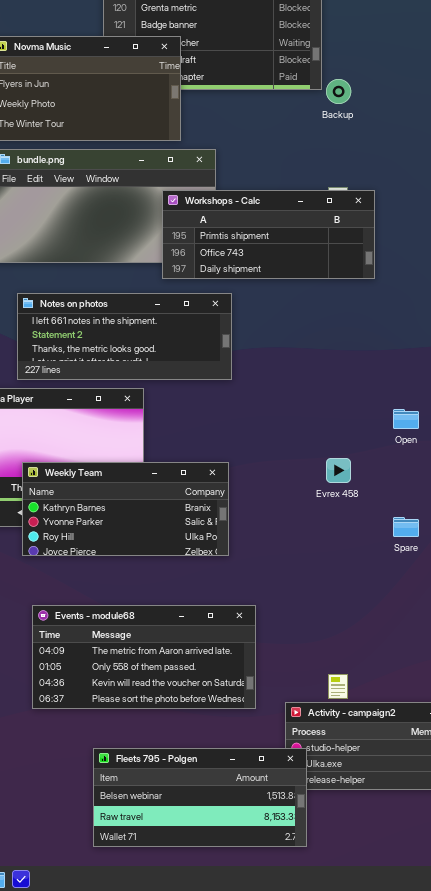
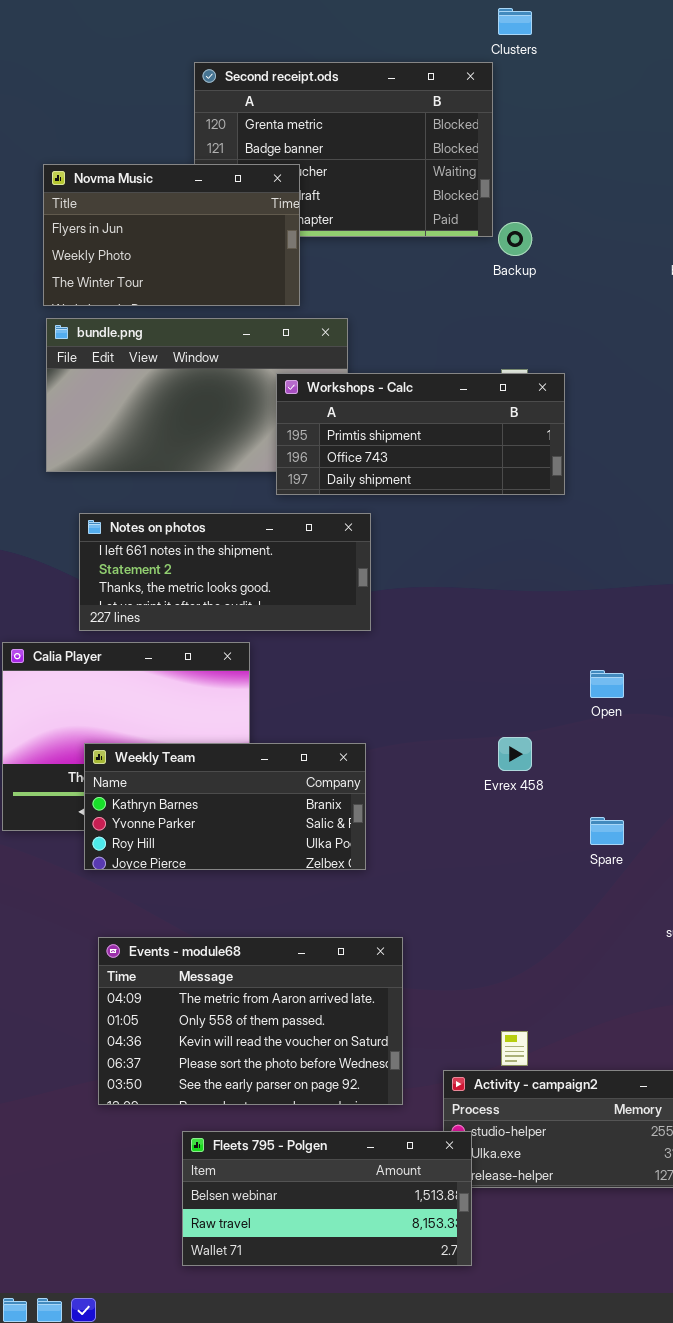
Events - module68: [32,605,256,709] -> [98,937,403,1105], resized

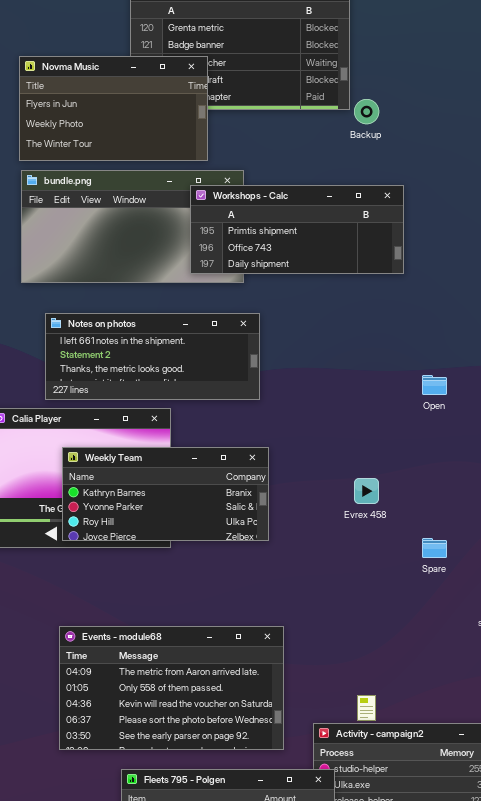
Workshops - Calc: [276,373,565,495] -> [190,185,404,274], moved
Open: [590,670,624,698] -> [422,375,447,395], moved
Weekly Team: [84,743,366,870] -> [62,447,269,541], moved

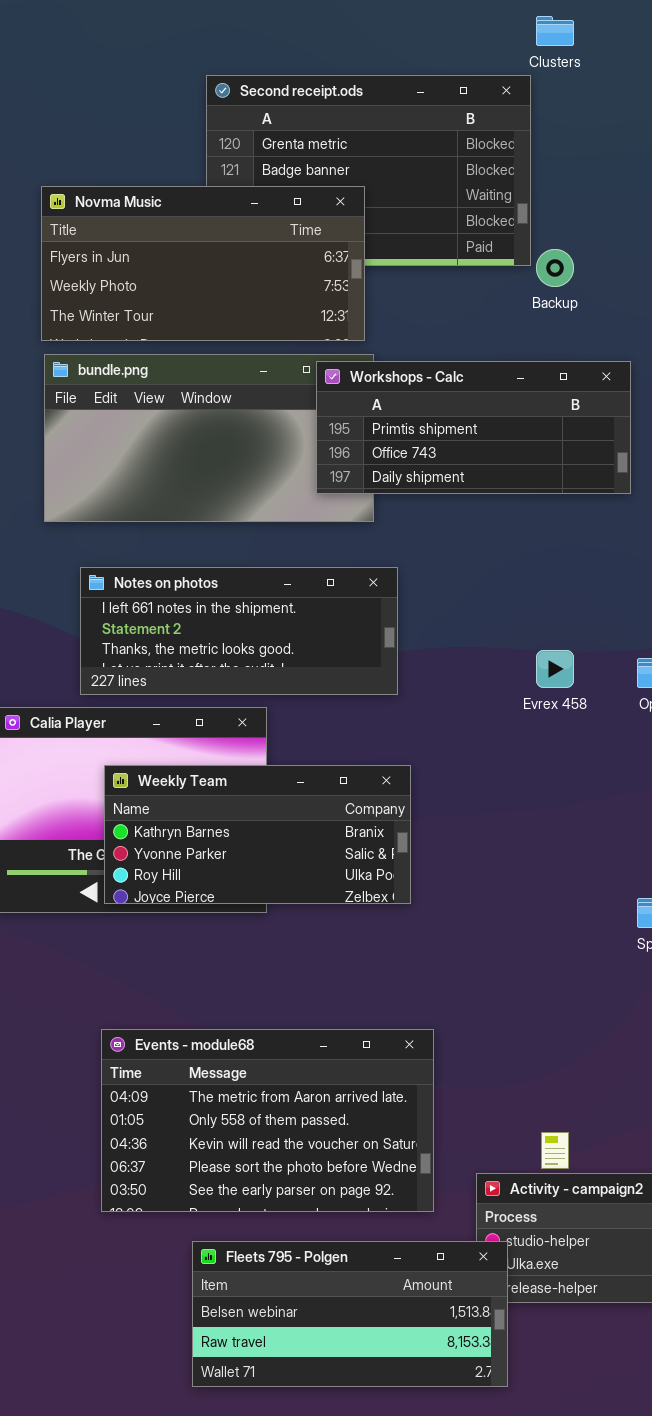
Novma Music: [19,56,208,161] -> [41,186,365,341], resized
Workshops - Calc: [190,185,404,274] -> [316,361,631,494], moved
Evrex 458: [354,478,379,504] -> [536,650,574,688], moved

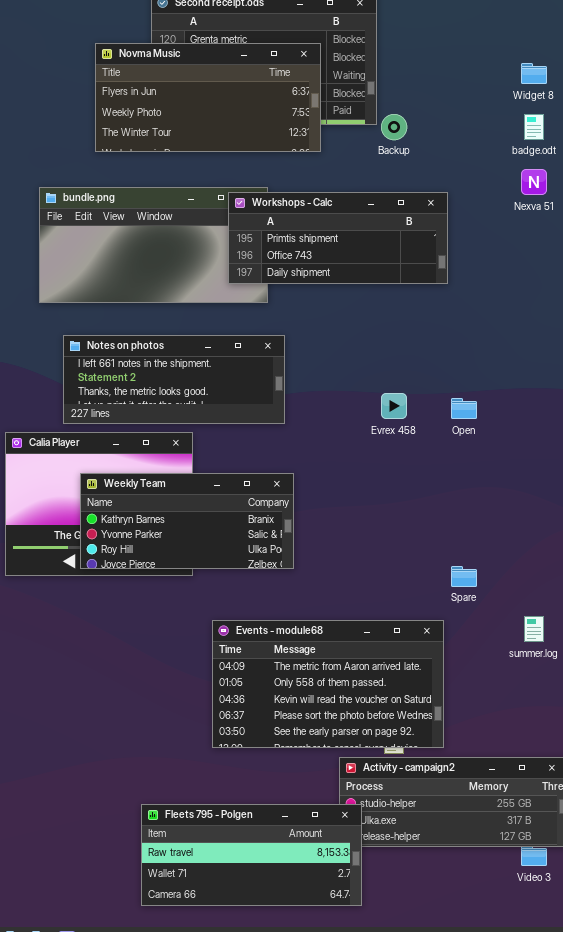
Novma Music: [41,186,365,341] -> [95,43,321,152], moved
Events - module68: [101,1029,434,1212] -> [212,620,444,748], moved
Fleets 795 - Polgen: [192,1241,508,1387] -> [141,804,362,906], scrolled down 1 row

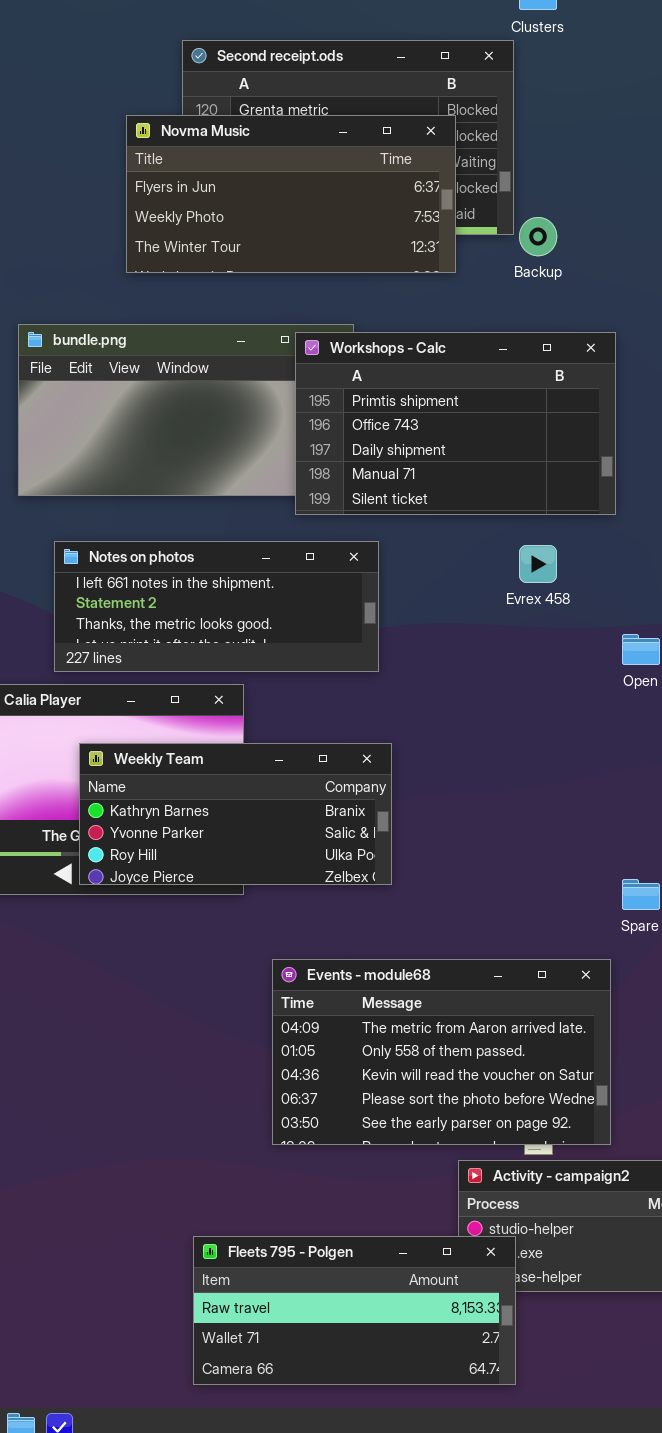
Novma Music: [95,43,321,152] -> [126,115,456,273], moved
Workshops - Calc: [228,192,448,284] -> [295,332,616,515], resized
Evrex 458: [381,393,407,419] -> [519,545,557,583], moved
Fleets 795 - Polgen: [141,804,362,906] -> [193,1236,516,1385], moved

